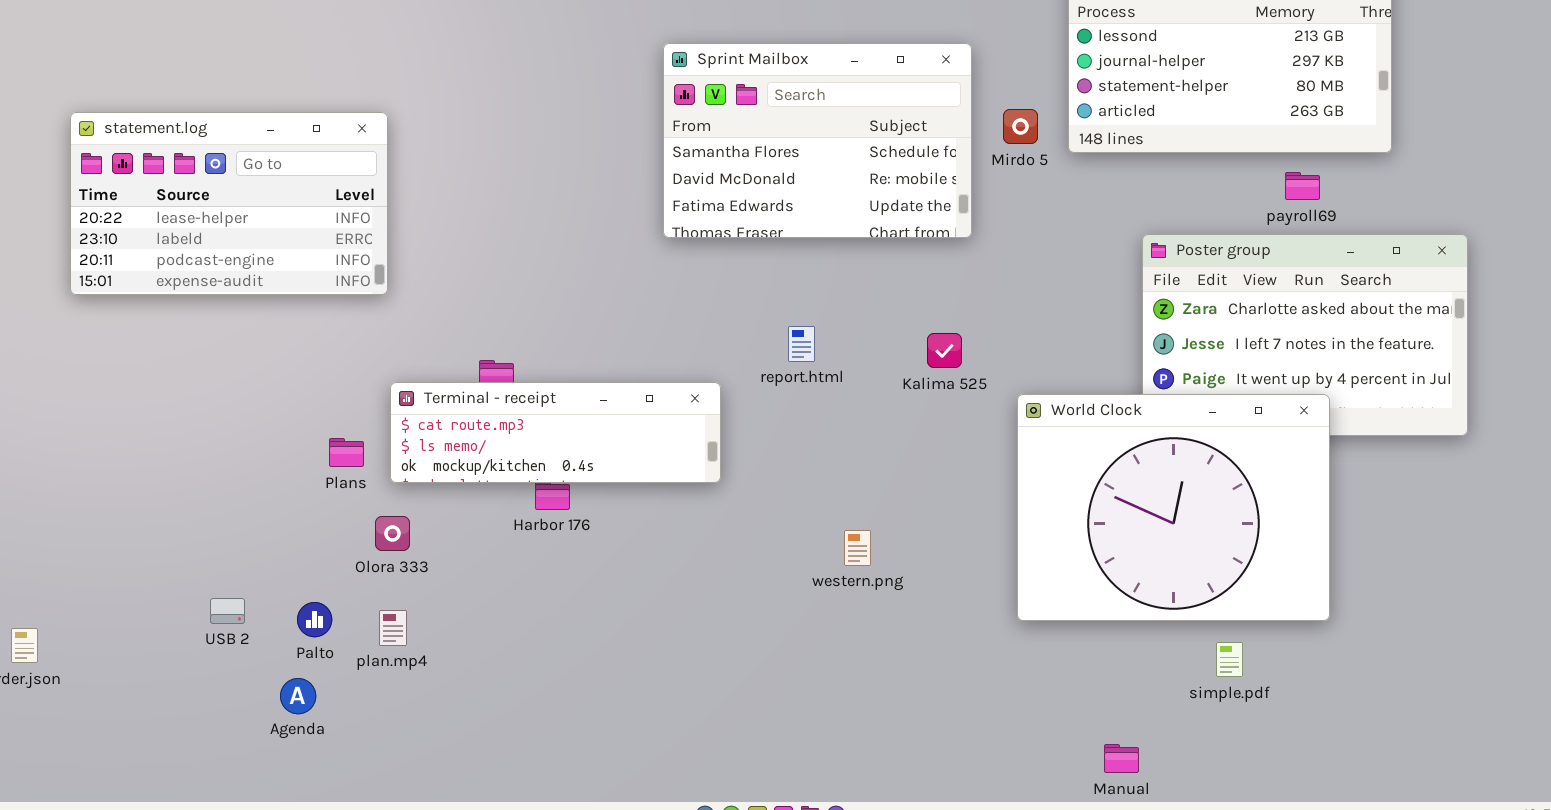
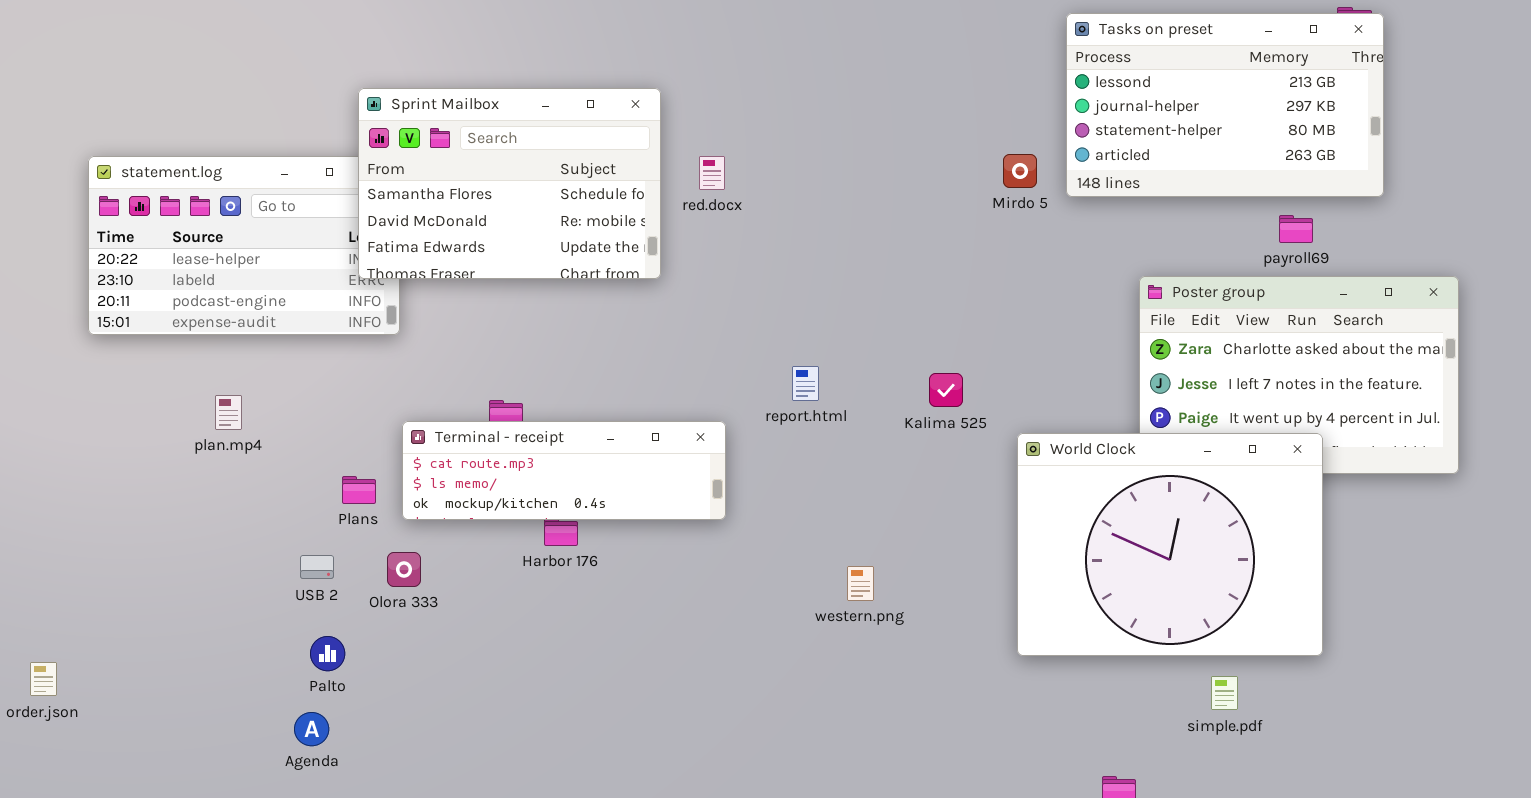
Sprint Mailbox: [663,43,972,238] -> [358,88,661,279], moved
USB 2: [210,598,245,624] -> [300,555,334,579], moved
plan.mp4: [379,610,407,646] -> [215,395,242,430], moved

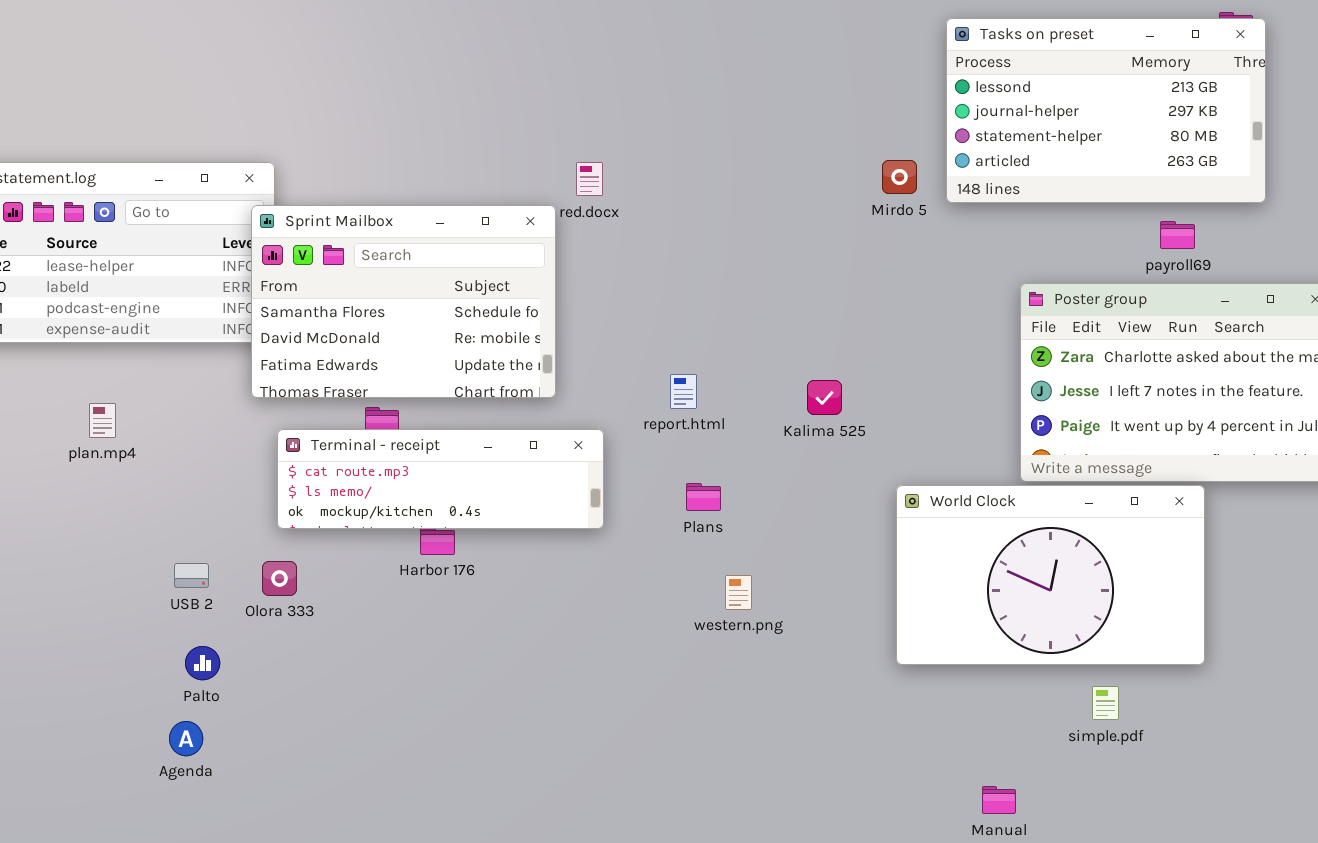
Sprint Mailbox: [358,88,661,279] -> [251,205,556,398], moved
World Clock: [1017,433,1323,656] -> [896,485,1205,665], resized
Plans: [342,476,376,504] -> [686,483,721,511], moved

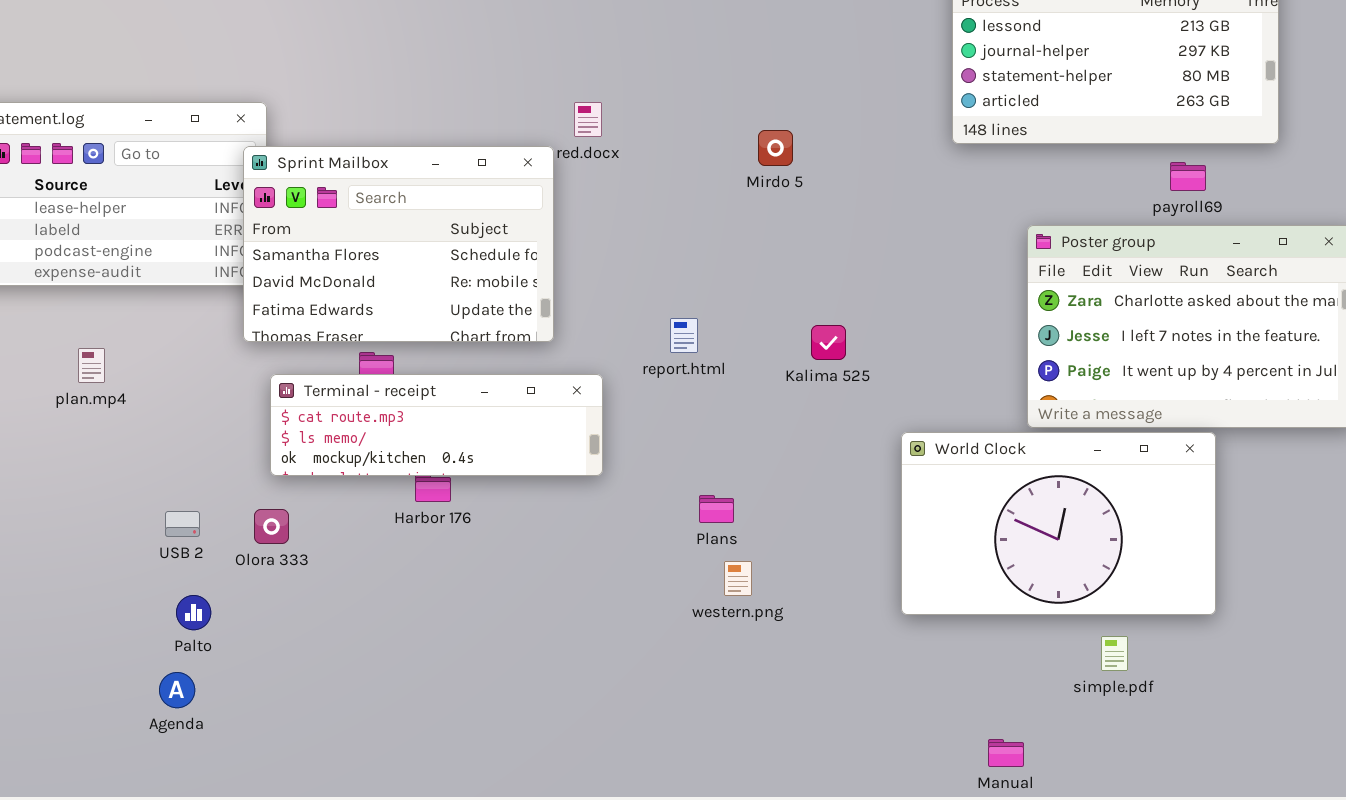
Mirdo 5: [882,160,917,194] -> [758,130,793,166], moved
Plans: [686,483,721,511] -> [699,495,734,523], moved
western.png: [725,575,752,610] -> [724,561,752,596], moved

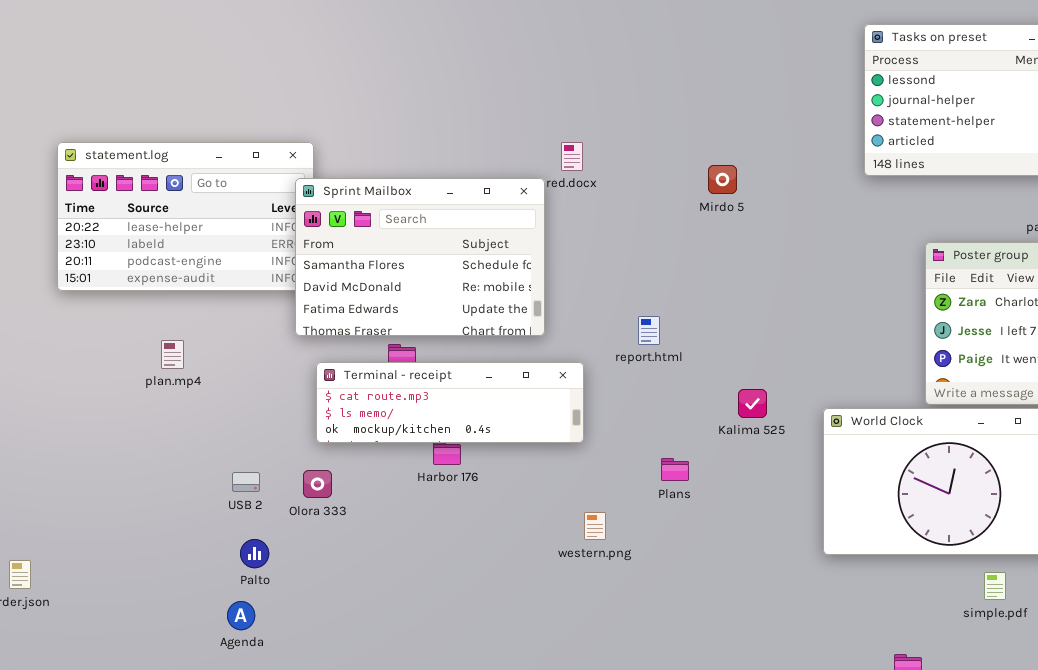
Kalima 525: [811,325,846,360] -> [738,389,767,418], moved
western.png: [724,561,752,596] -> [584,512,606,540], moved

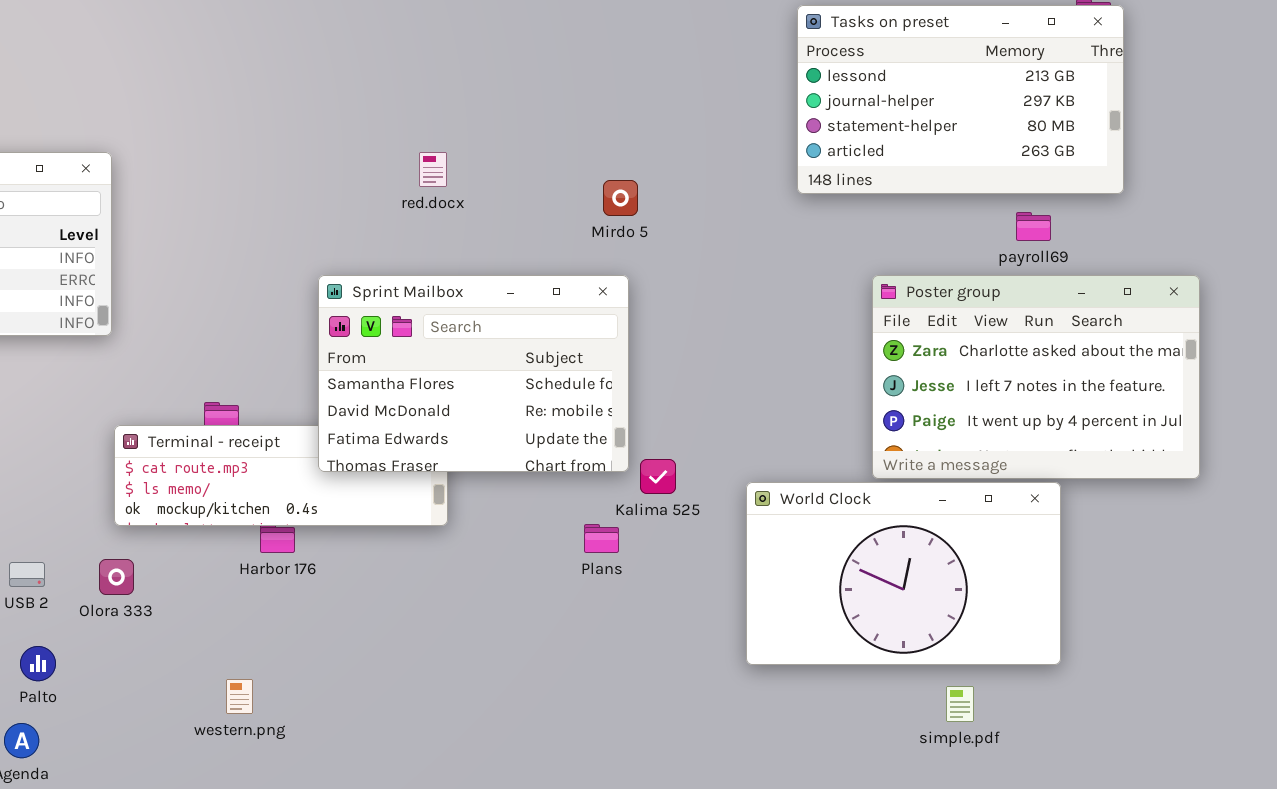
Sprint Mailbox: [295,178,545,336] -> [318,275,629,472], moved
Plans: [661,458,689,481] -> [584,524,619,553], moved
western.png: [584,512,606,540] -> [226,679,253,714], moved

